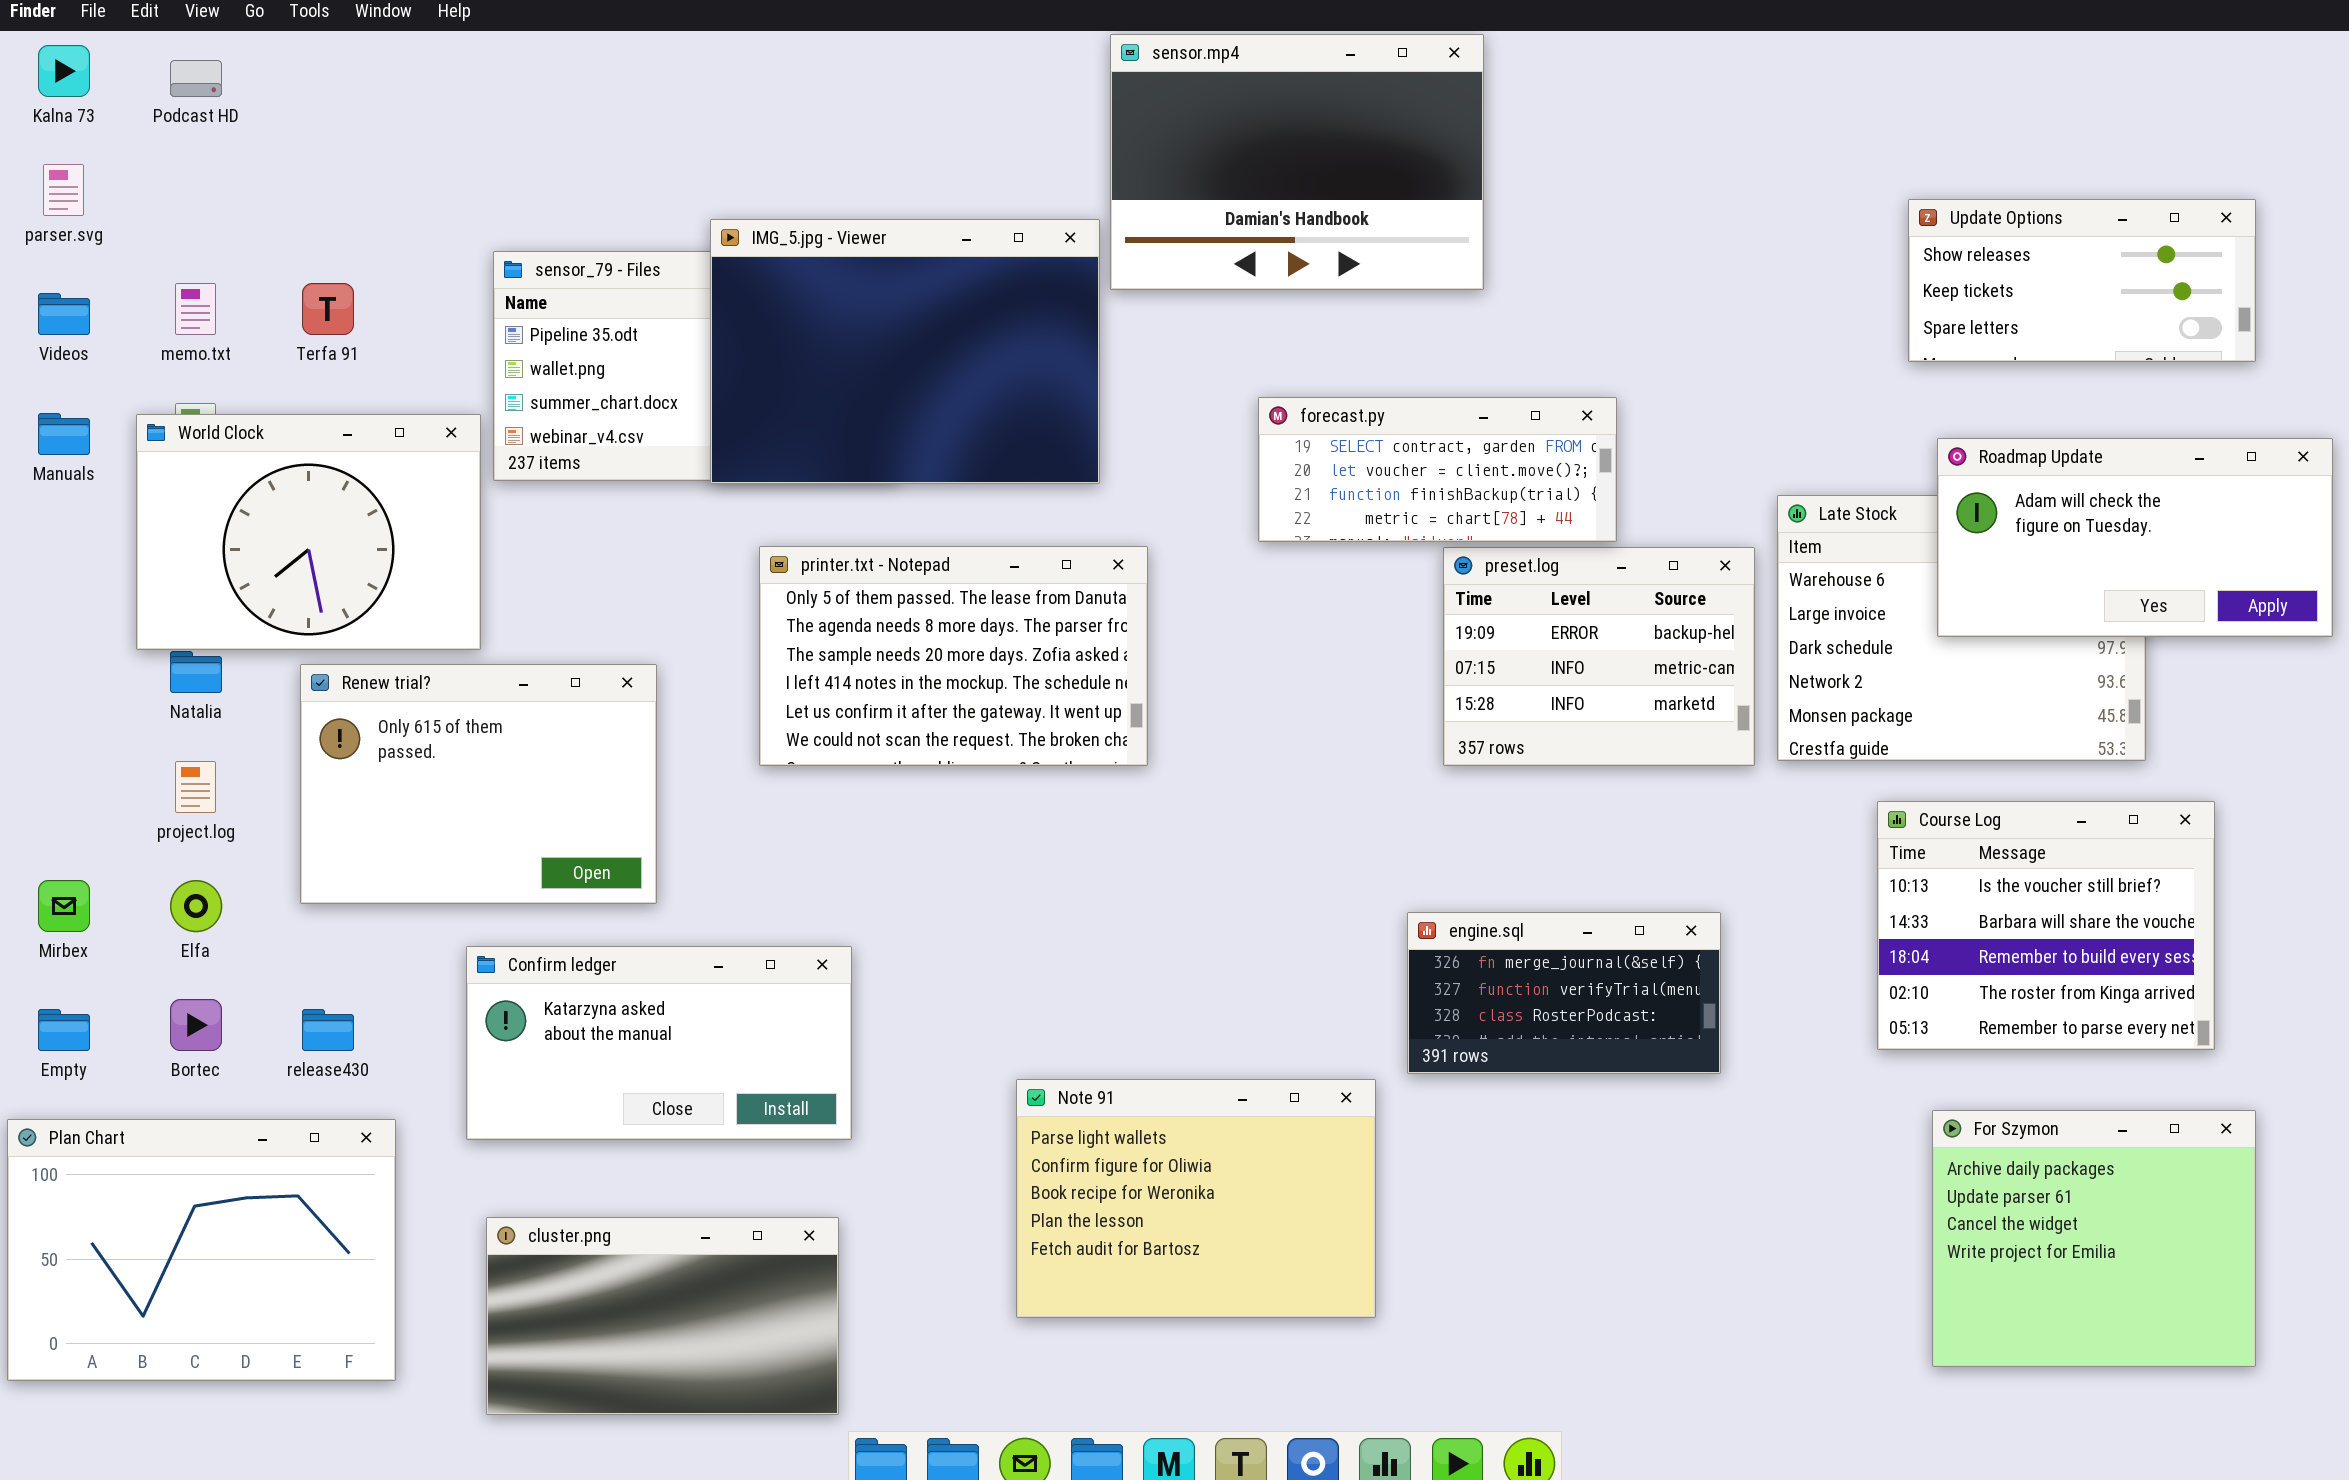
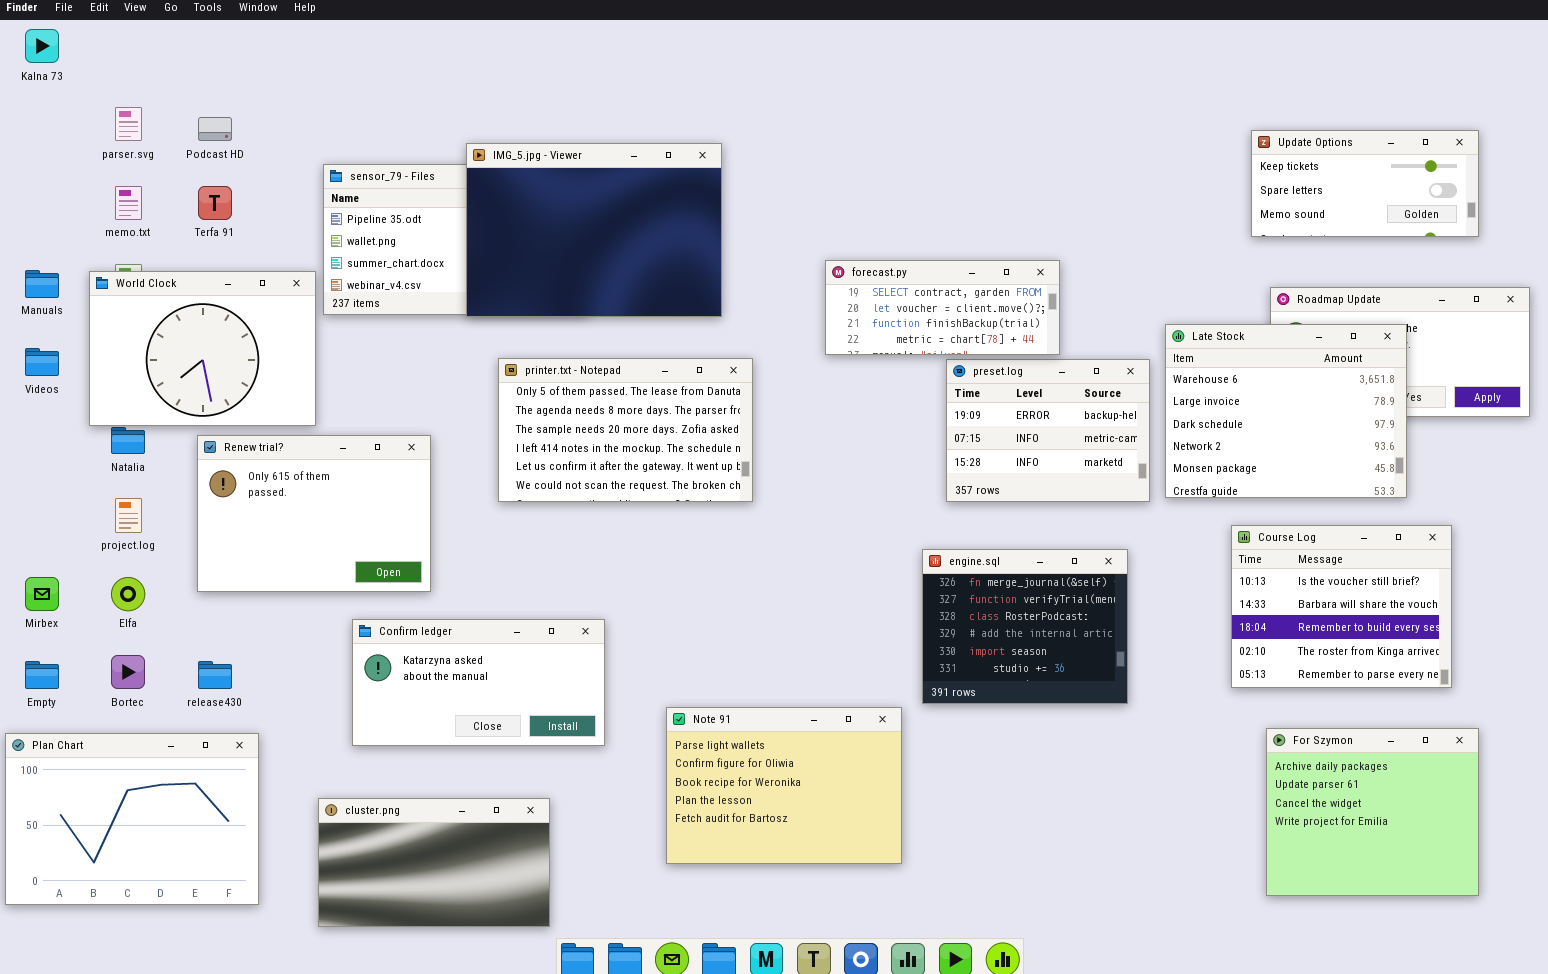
sensor.mp4: [1110,34,1484,290] -> none, closed
Podcast HD: [170,60,222,97] -> [198,117,232,141], moved
parser.svg: [43,164,84,216] -> [115,107,142,141], moved
Update Options: [1908,199,2256,362] -> [1251,130,1479,237], scrolled down 1 row
Videos: [38,293,90,335] -> [25,348,59,376], moved
Late Stock: [1777,495,2146,761] -> [1165,324,1407,498], raised
engine.sql: [1407,912,1721,1074] -> [922,549,1128,704], resized
Confirm ledger: [466,946,852,1140] -> [352,619,605,746], moved

